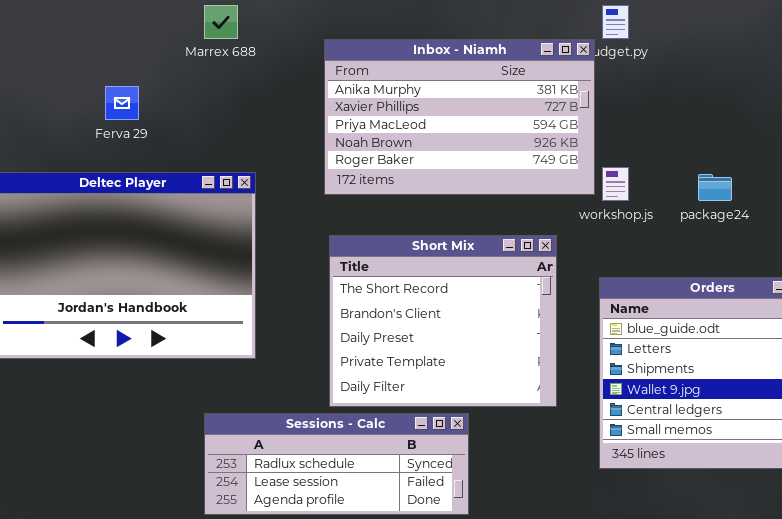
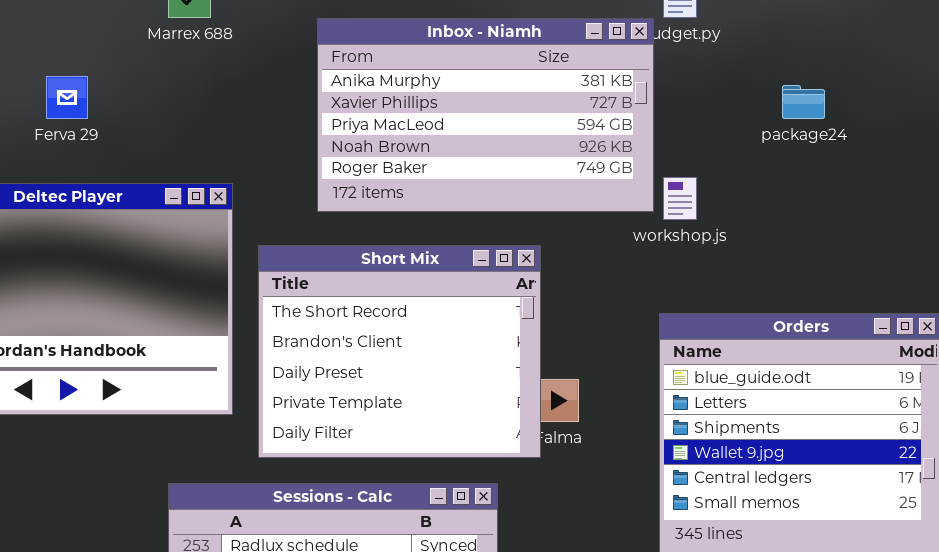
package24: [698,174,732,201] -> [782,85,825,119], moved
Short Mix: [329,235,557,407] -> [258,245,541,458], moved

